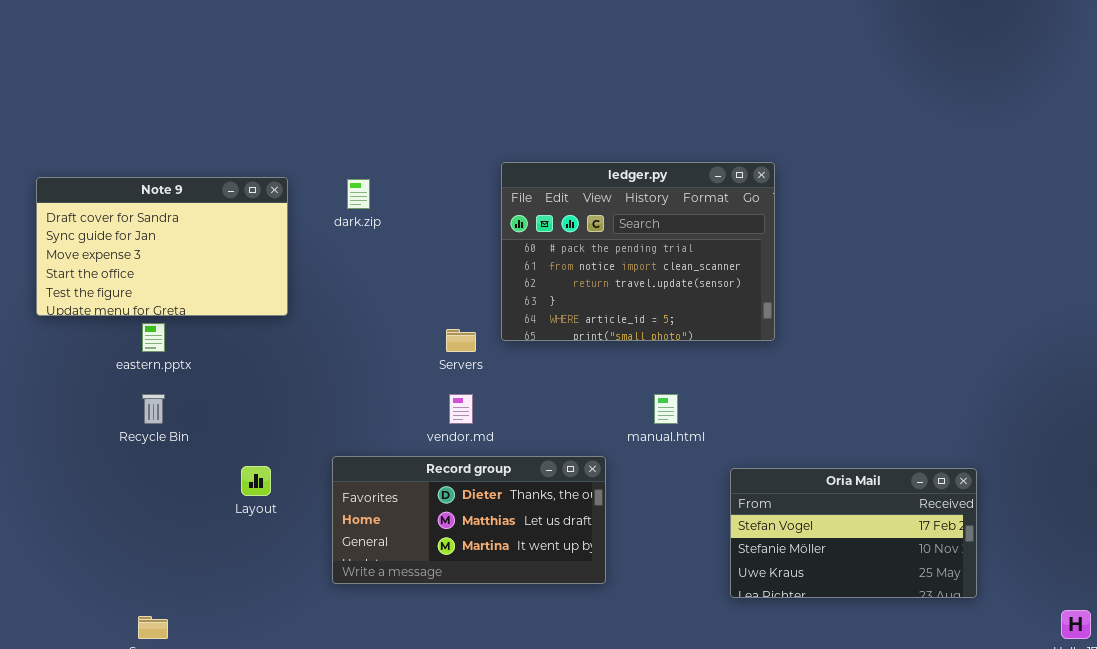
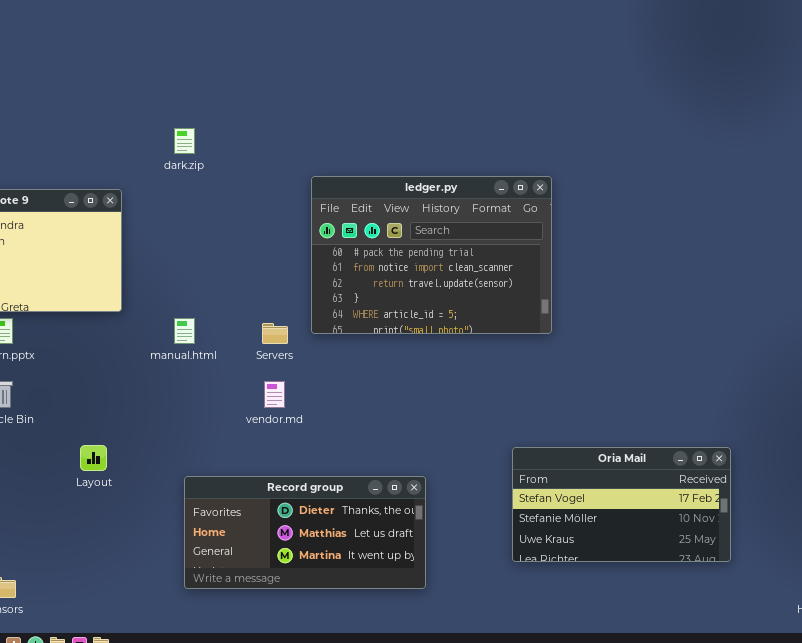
dark.zip: [347,179,370,209] -> [174,128,195,154], moved
manual.html: [654,394,678,424] -> [174,318,195,344], moved
Record group: [332,456,606,584] -> [184,476,426,589], moved

